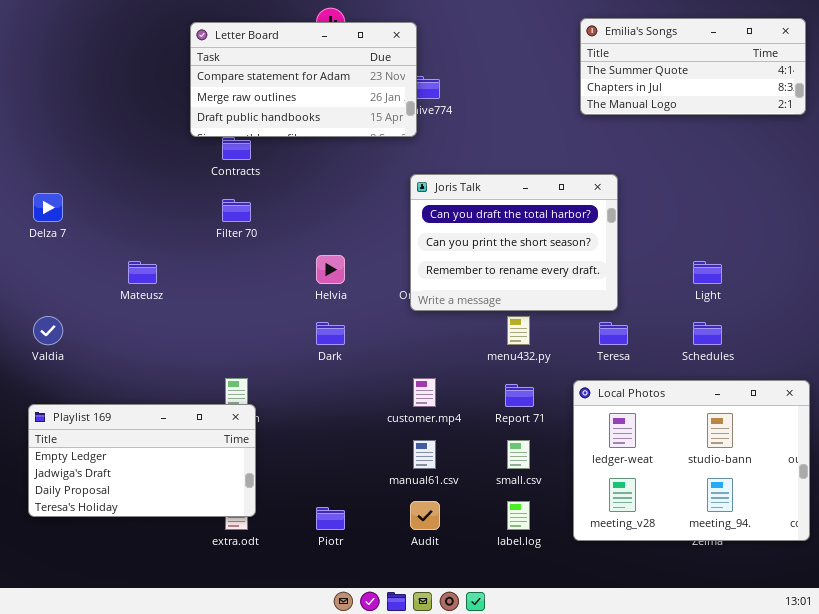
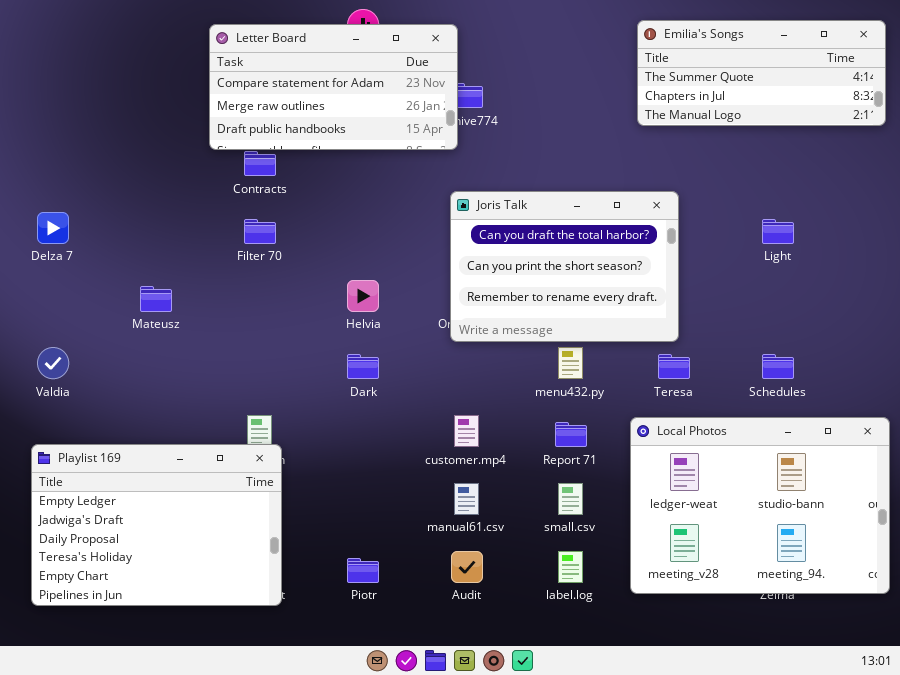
Light: [693,261,722,284] -> [762,219,794,244], moved
Playlist 169: [28,404,256,517] -> [31,444,282,606], resized

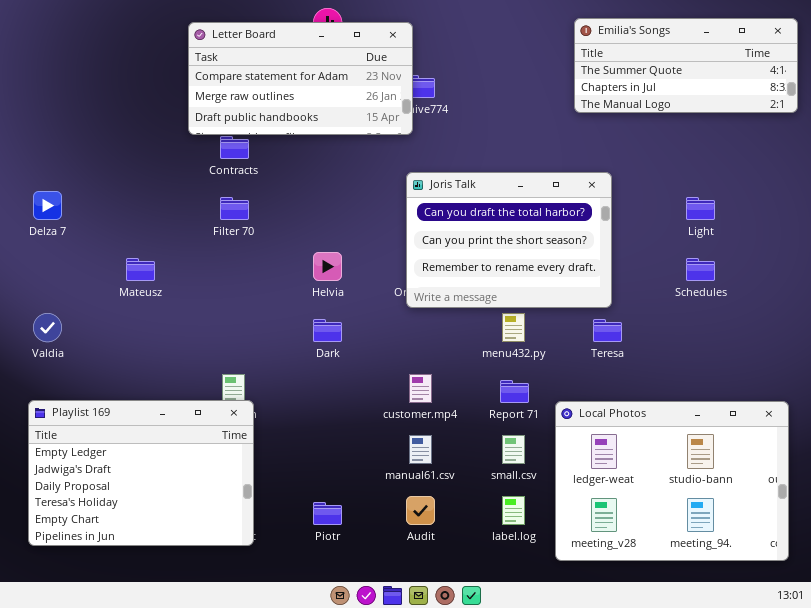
Schedules: [762,354,794,379] -> [686,258,715,281], moved
Local Photos: [630,417,890,594] -> [555,401,789,561], moved

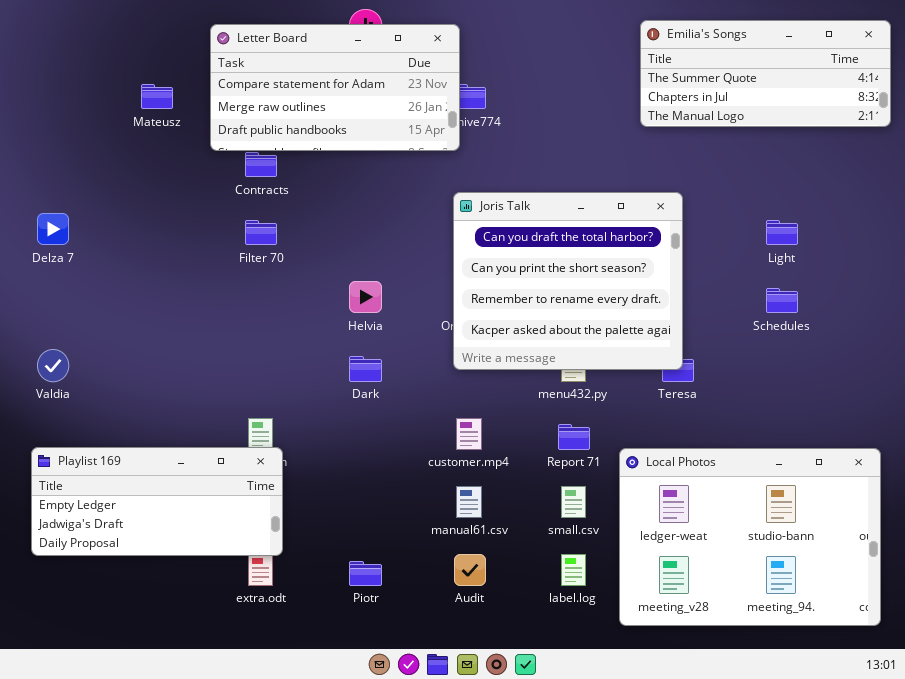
Joris Talk: [406,172,612,308] -> [453,192,683,370], resized
Mateusz: [126,258,155,281] -> [141,84,173,109], moved
Playlist 169: [28,400,254,546] -> [31,447,283,556], resized

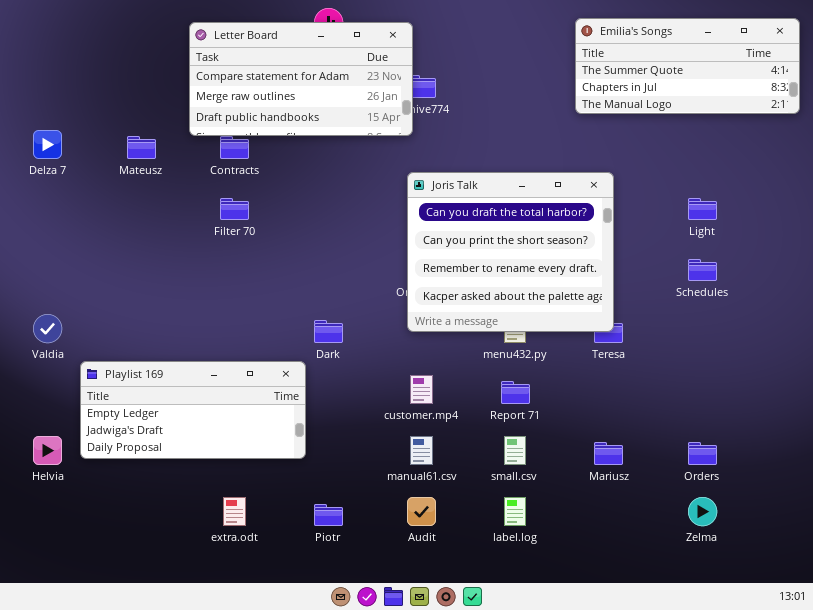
Mateusz: [141,84,173,109] -> [127,136,156,159], moved
Delza 7: [37,213,69,245] -> [33,130,62,159], moved
Helvia: [349,281,382,313] -> [33,436,62,465], moved
Playlist 169: [31,447,283,556] -> [80,361,306,459], moved
Local Photos: [619,448,881,626] -> none, closed

